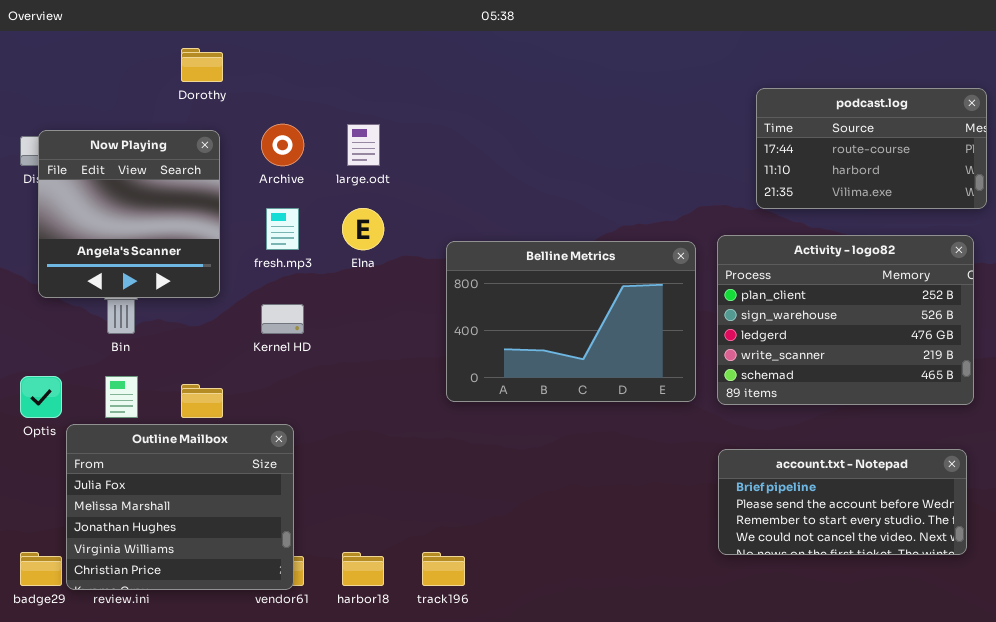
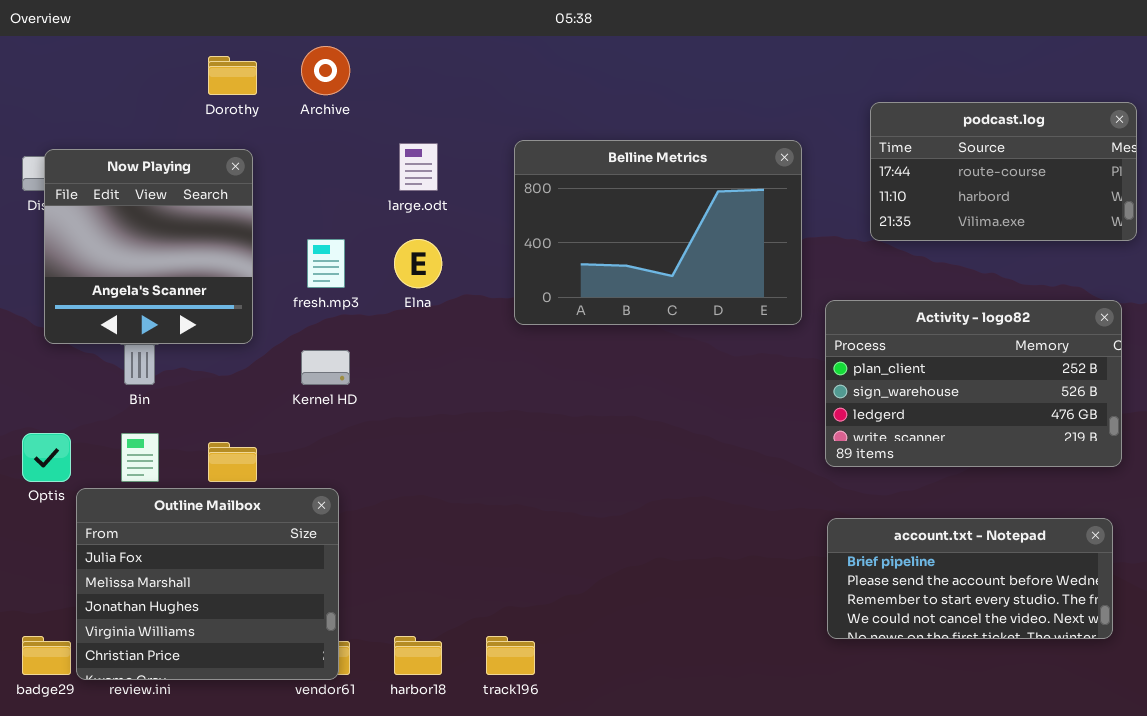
Archive: [261,124,304,166] -> [301,46,350,95], moved
Activity - logo82: [717,235,974,405] -> [825,300,1122,467], resized
Belline Metrics: [446,241,696,402] -> [514,140,802,325], moved

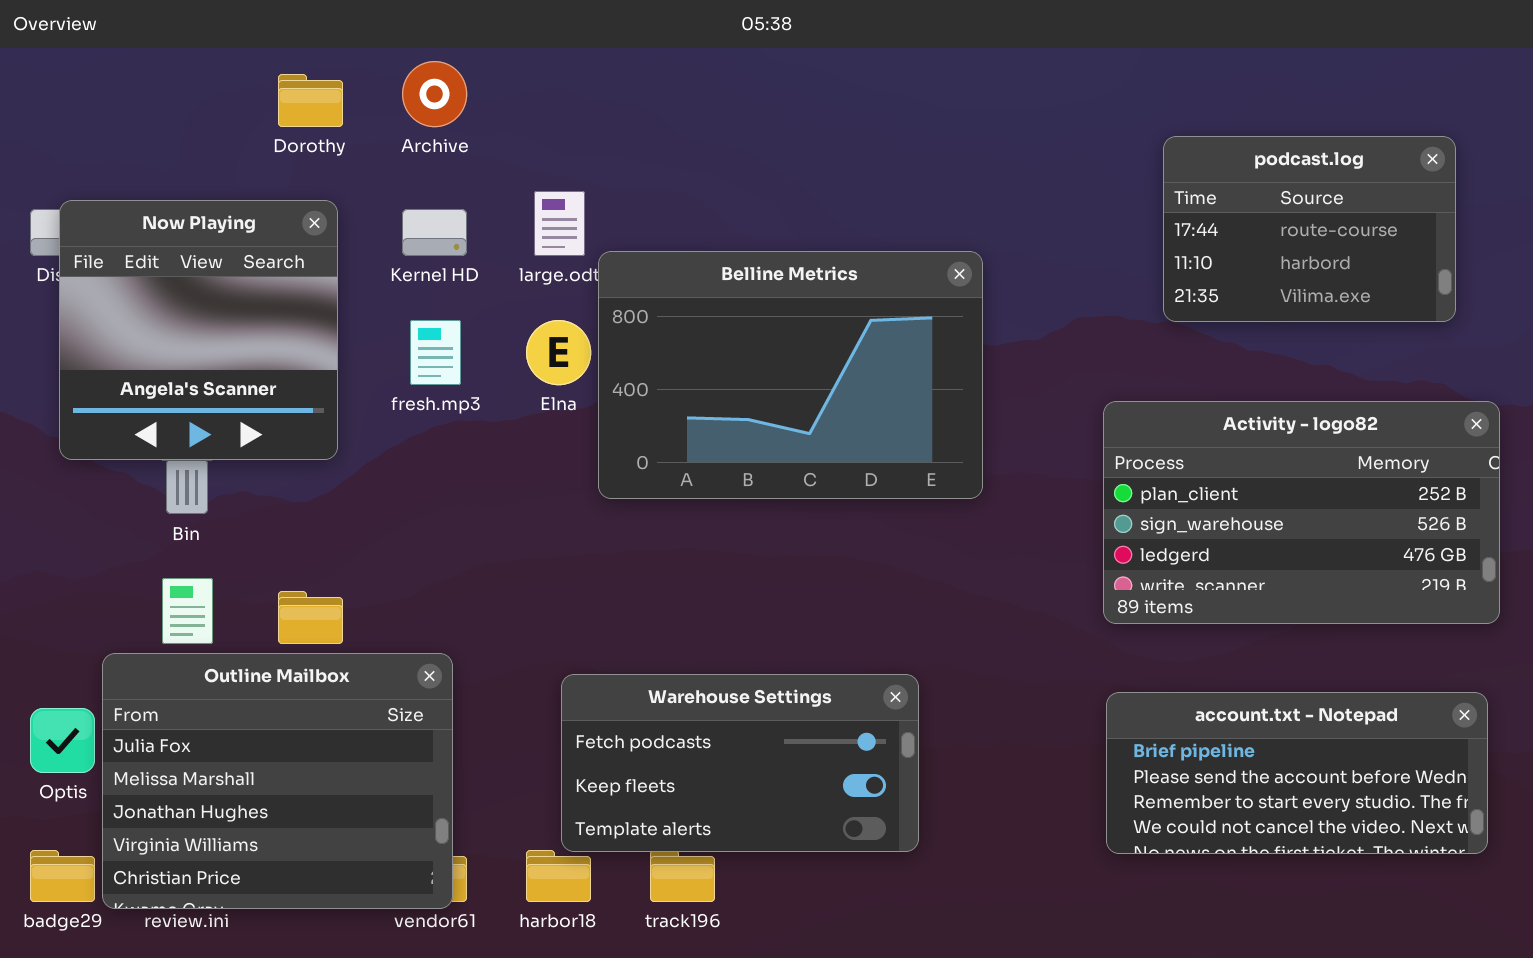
podcast.log: [870,102,1137,241] -> [1163,136,1456,322], resized
Belline Metrics: [514,140,802,325] -> [598,251,983,499], moved
Kernel HD: [301,350,350,385] -> [402,209,467,256], moved
Optis: [22,433,71,482] -> [30,708,95,773], moved
Warehouse Settings: none -> [561,674,919,852], opened

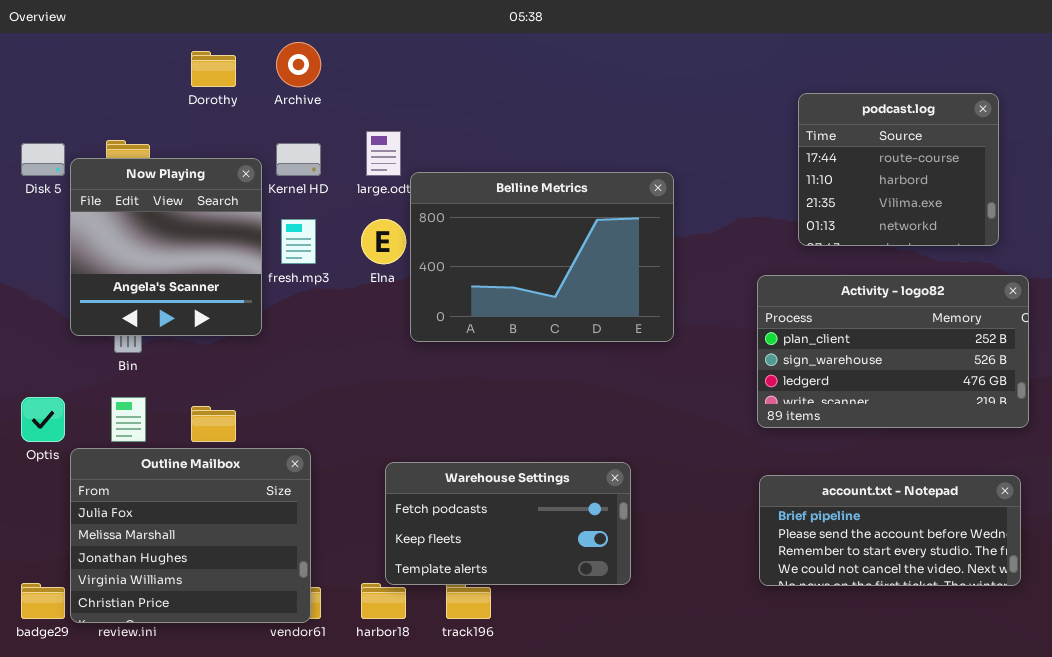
podcast.log: [1163,136,1456,322] -> [798,93,999,246], resized
Now Playing: [59,200,338,460] -> [70,158,262,336], moved
Optis: [30,708,95,773] -> [21,397,65,442], moved

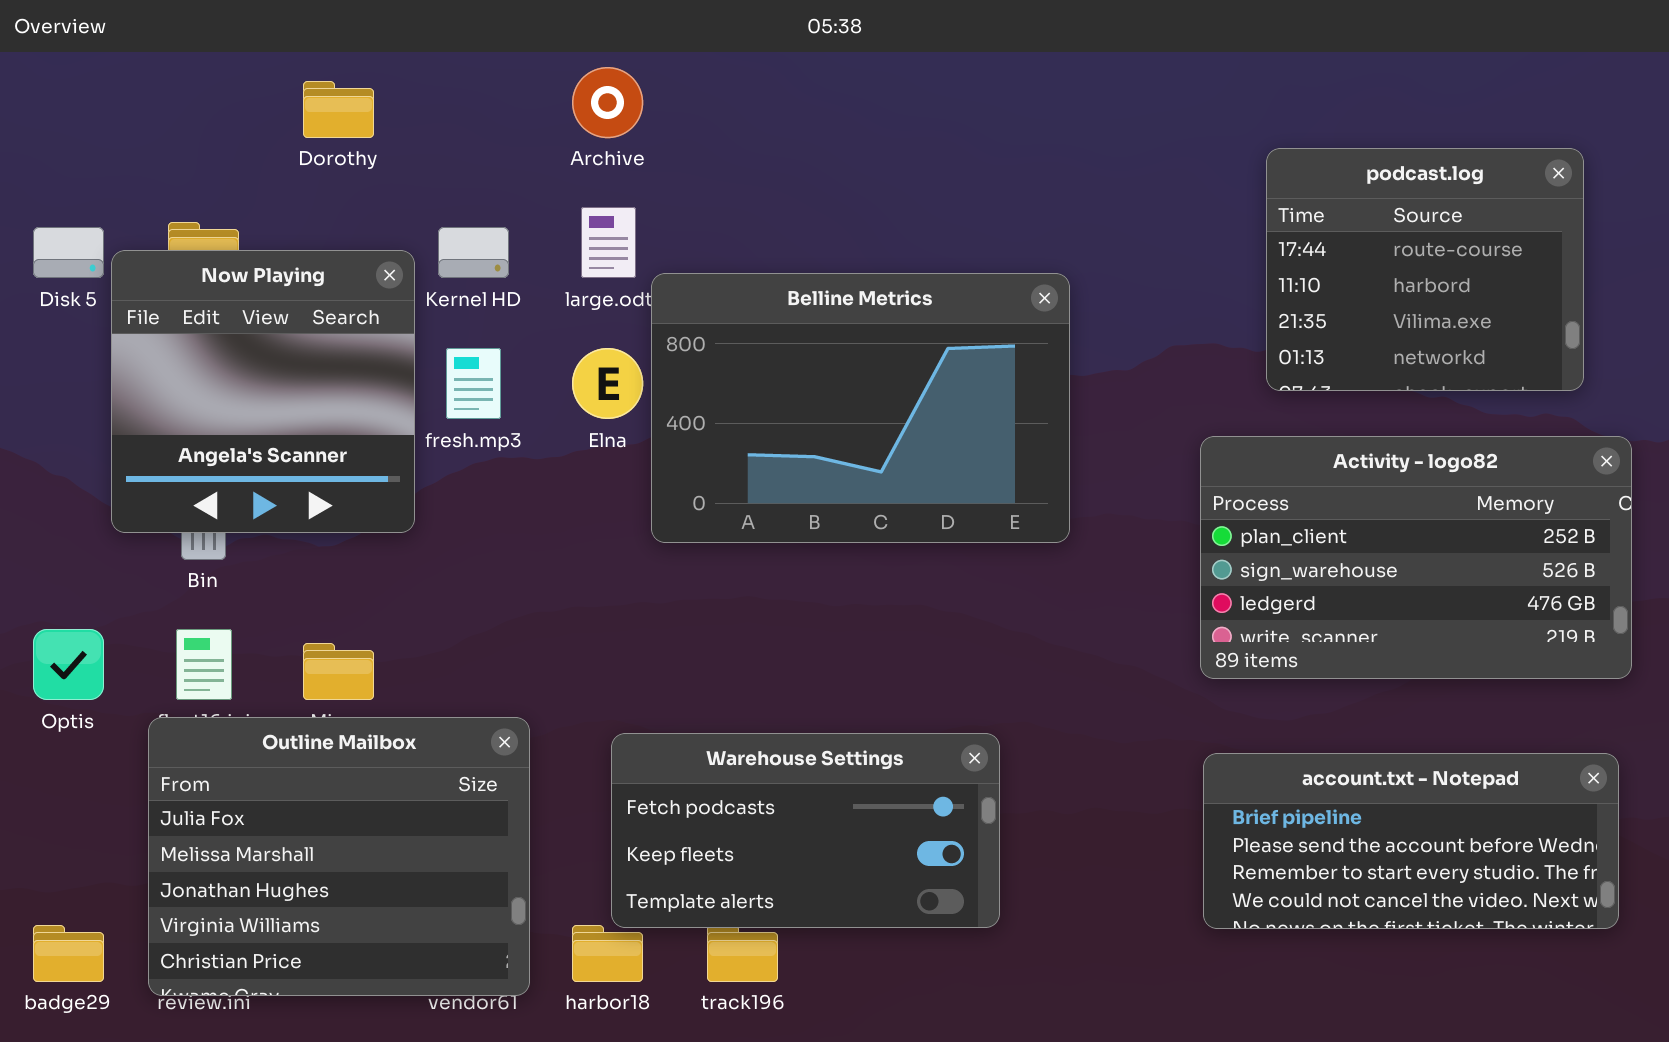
Archive: [276,42,321,87] -> [572,67,643,138], moved
Outline Mailbox: [70,448,311,623] -> [148,717,530,996], moved

